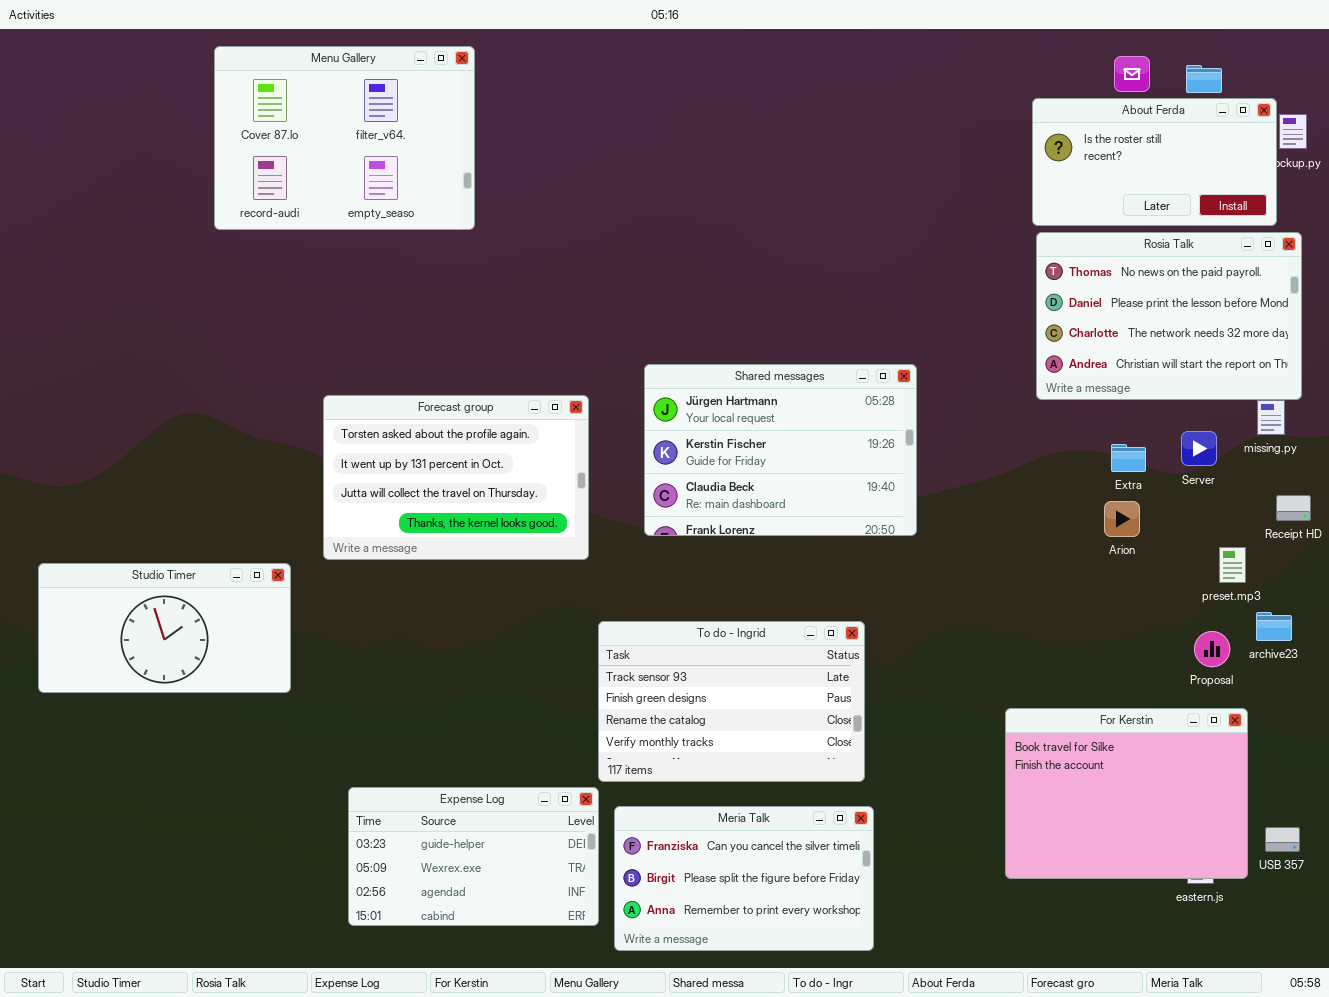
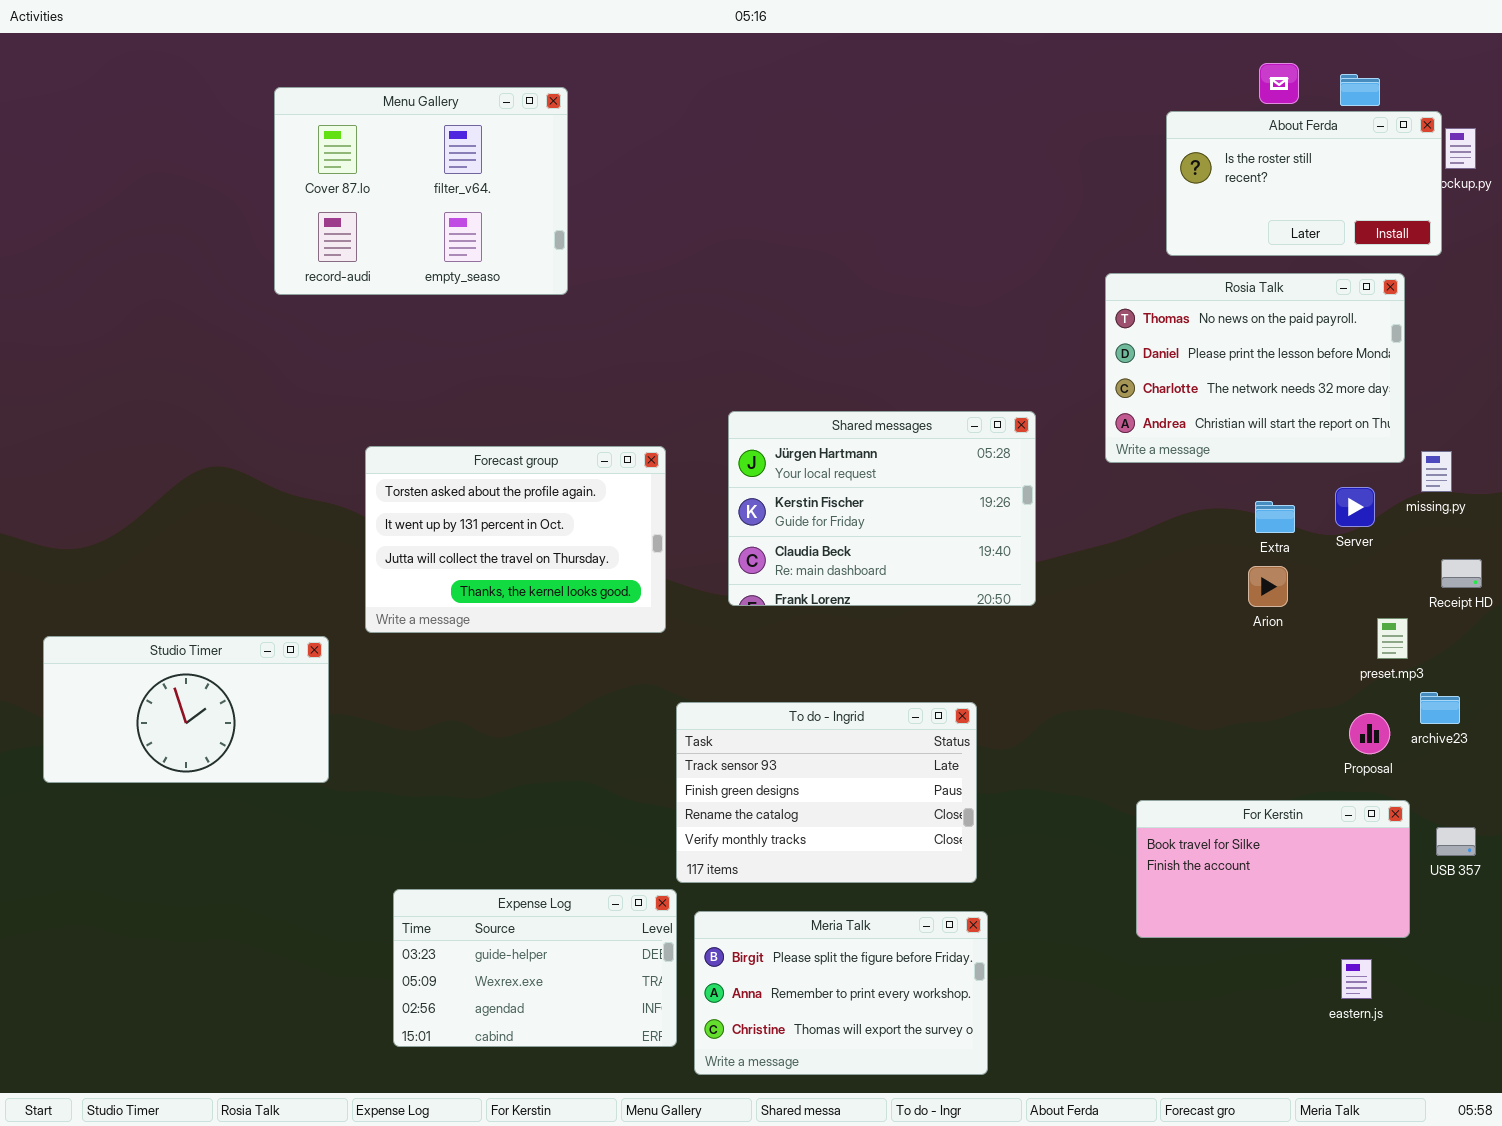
Menu Gallery: [214,46,475,230] -> [274,87,568,295], moved
Rosia Talk: [1036,232,1302,400] -> [1105,273,1405,463], moved
For Kerstin: [1005,708,1248,879] -> [1136,800,1410,938], resized
Meria Talk: [614,806,874,951] -> [694,911,988,1075], scrolled down 1 row
USB 357: [1265,827,1300,852] -> [1436,827,1476,856], moved

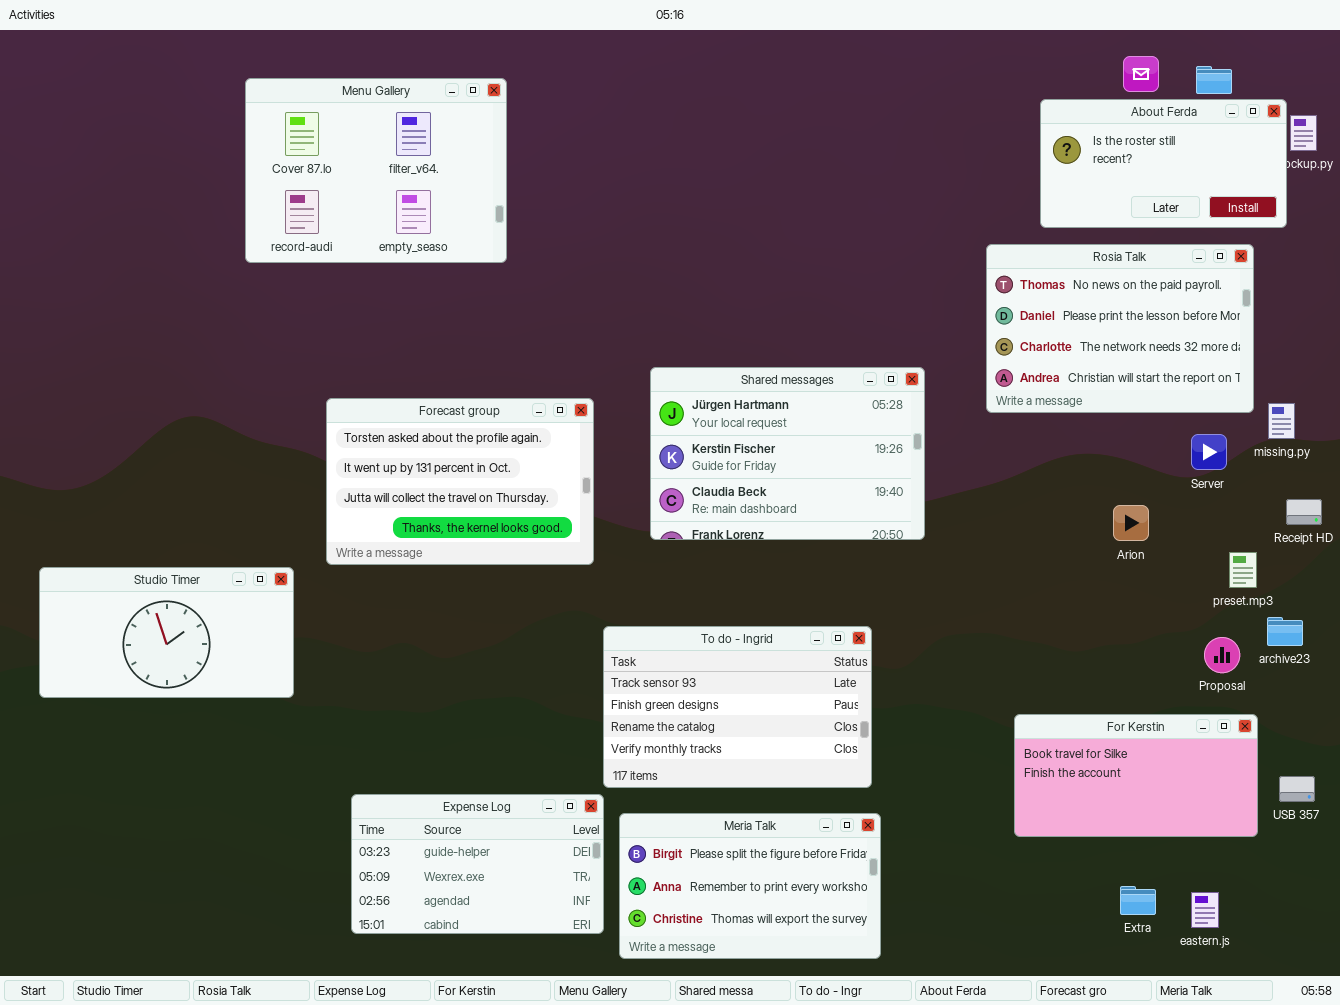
Extra: [1255,501,1295,533] -> [1120,886,1156,915], moved
USB 357: [1436,827,1476,856] -> [1279,776,1315,802], moved
eastern.js: [1341,959,1372,999] -> [1191,892,1219,928], moved

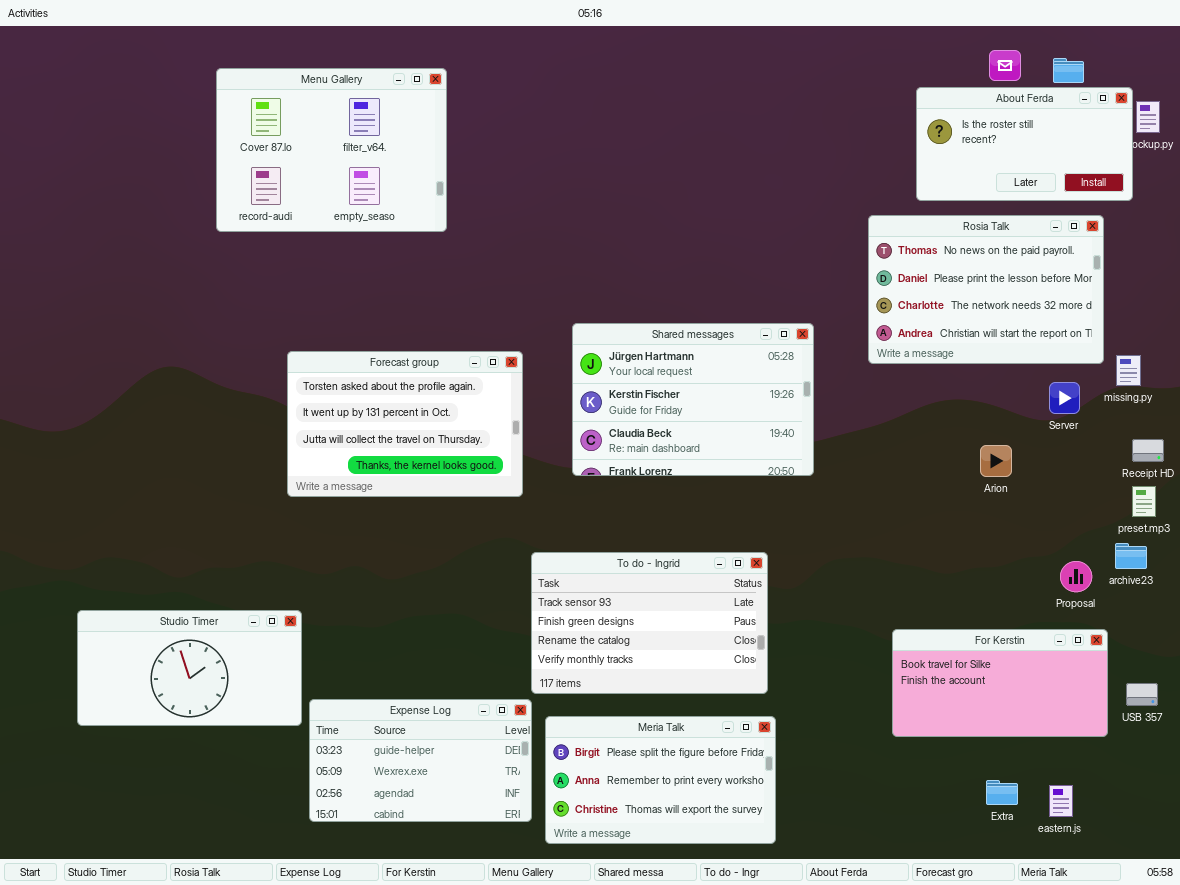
preset.mp3: [1229,552,1257,588] -> [1132,486,1156,517], moved
Studio Timer: [39,567,294,698] -> [77,610,302,726], moved

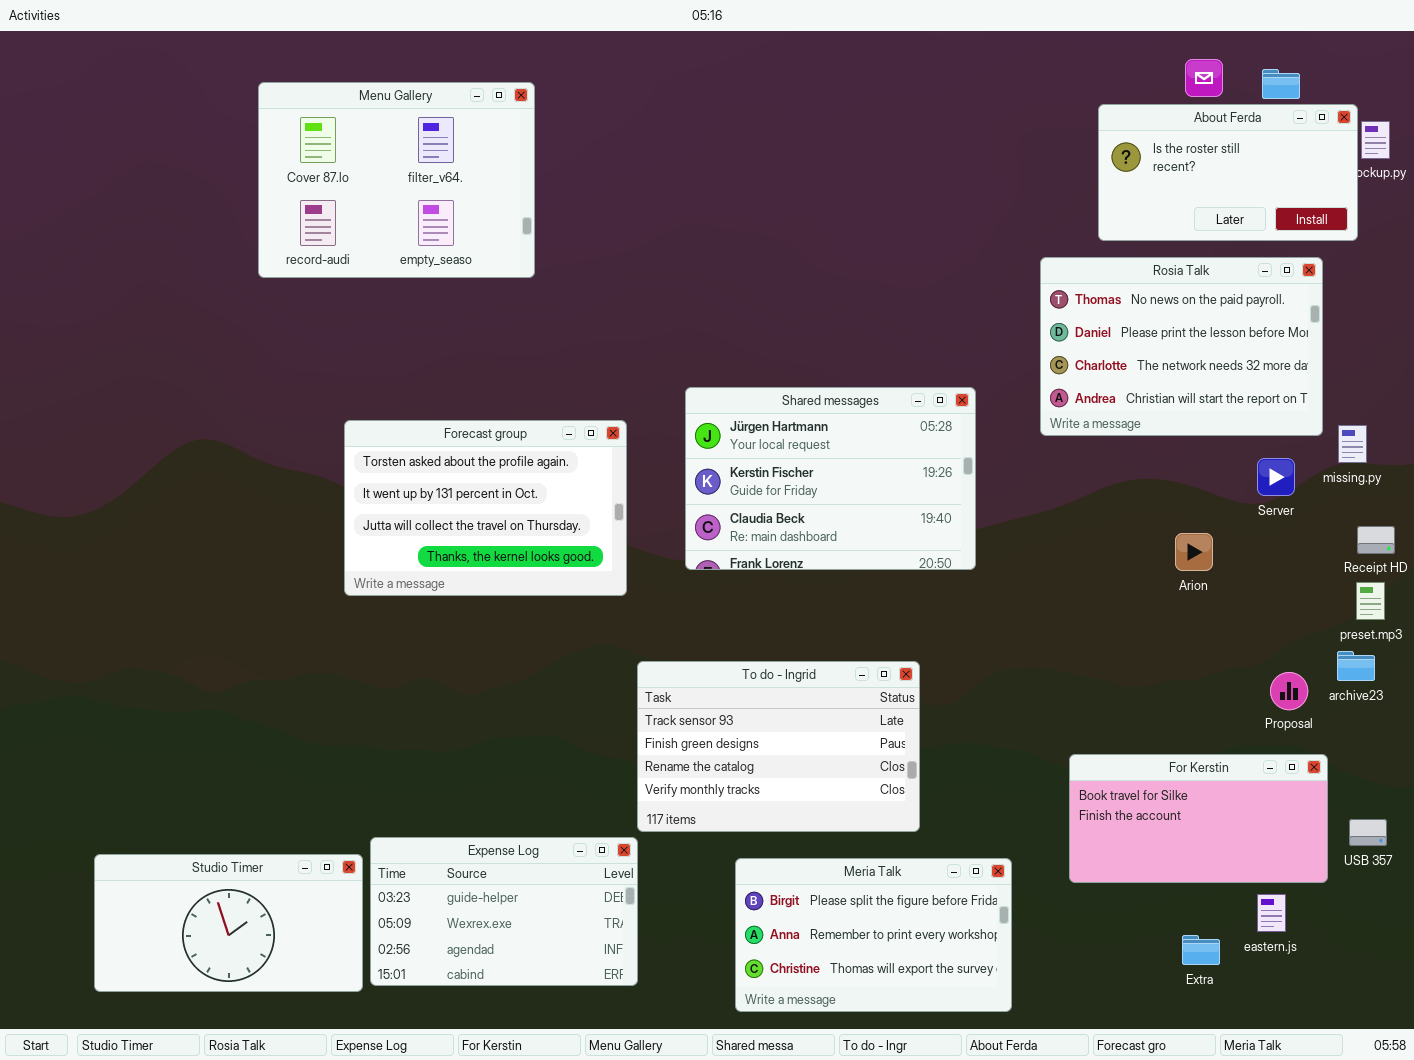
Studio Timer: [77,610,302,726] -> [94,854,363,992], moved
Meria Talk: [545,716,776,844] -> [735,858,1012,1012], moved
eastern.js: [1049,785,1073,817] -> [1257,894,1286,932], moved

